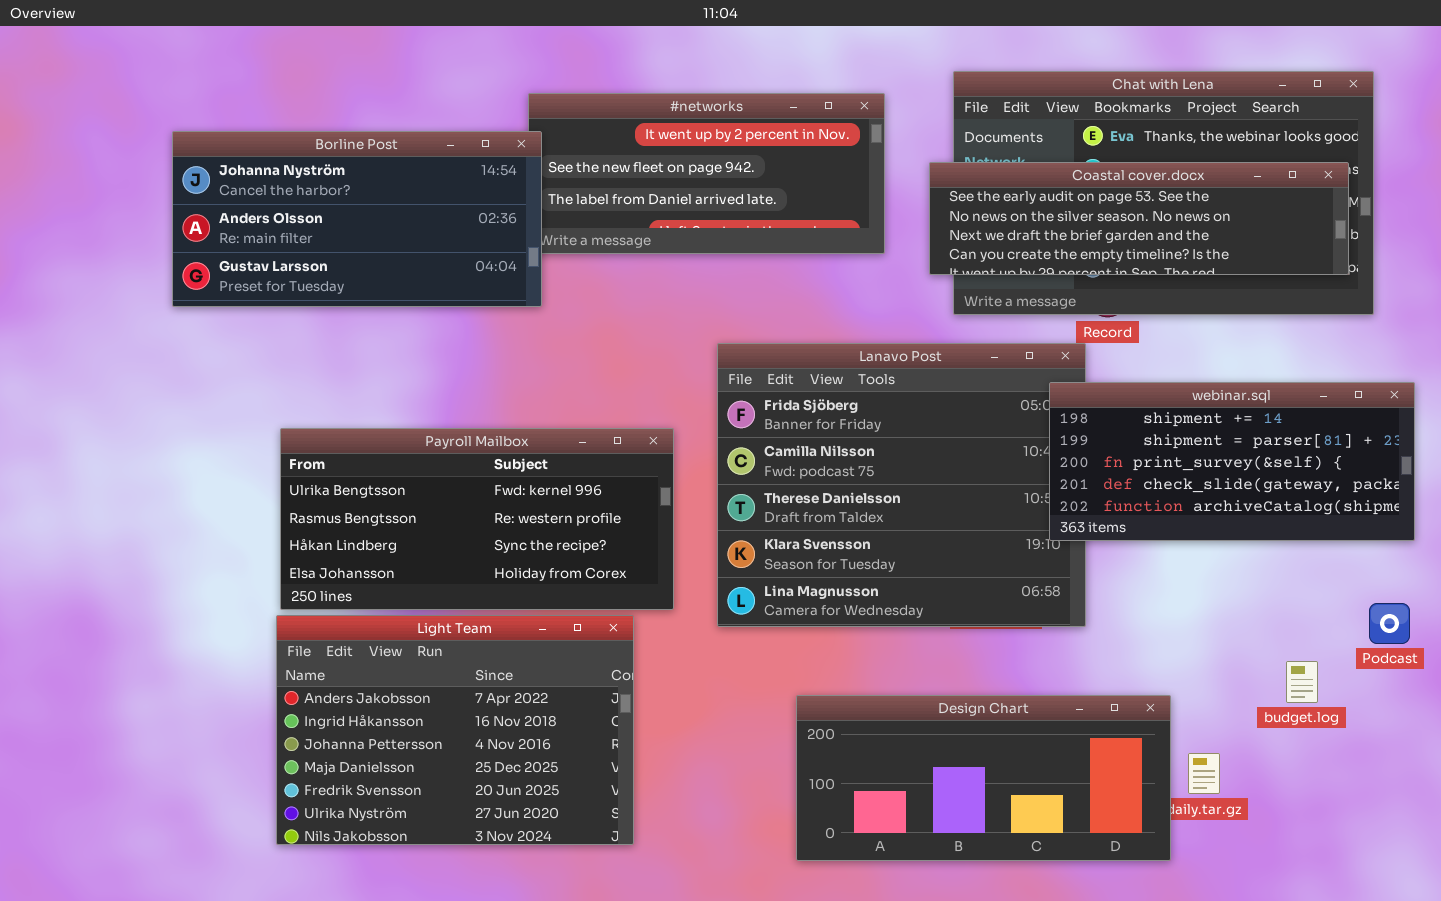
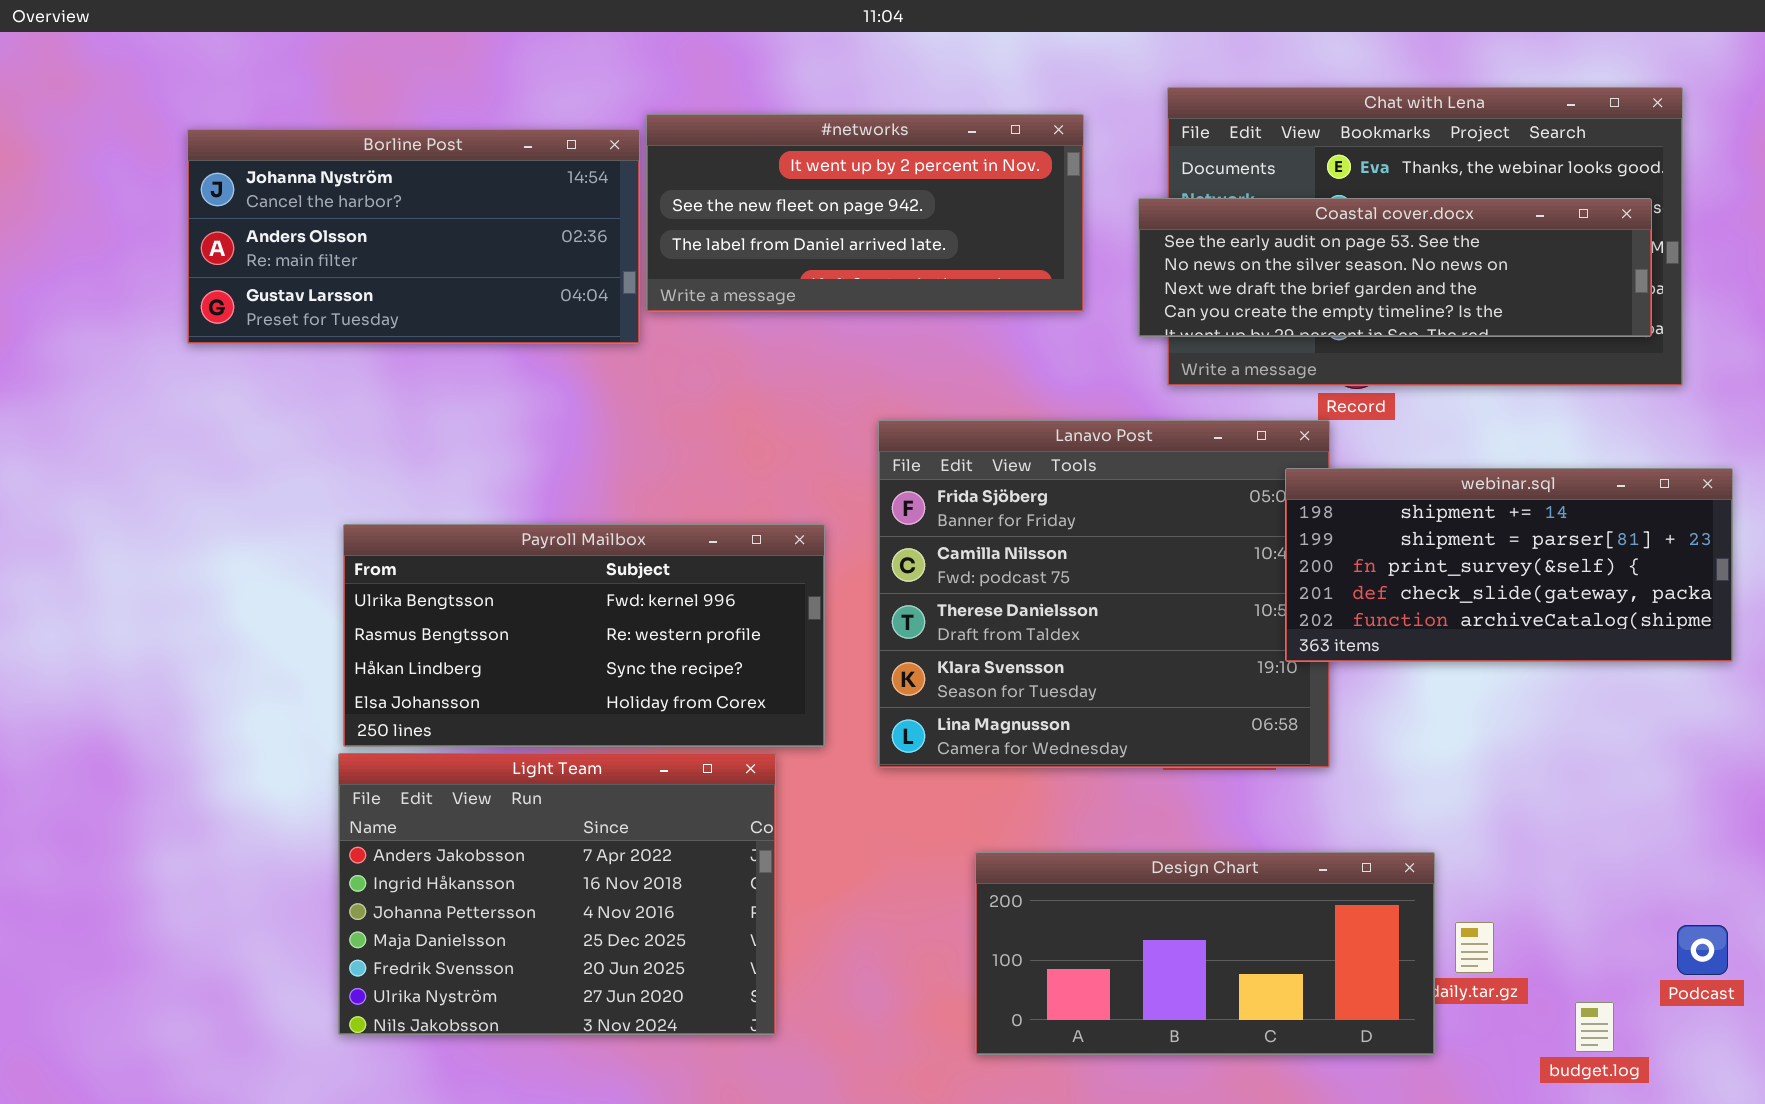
Borline Post: [172,131,542,307] -> [187,129,640,344], moved
Podcast: [1369,603,1410,644] -> [1677,925,1728,975], moved
budget.log: [1286,661,1318,703] -> [1575,1002,1614,1052], moved

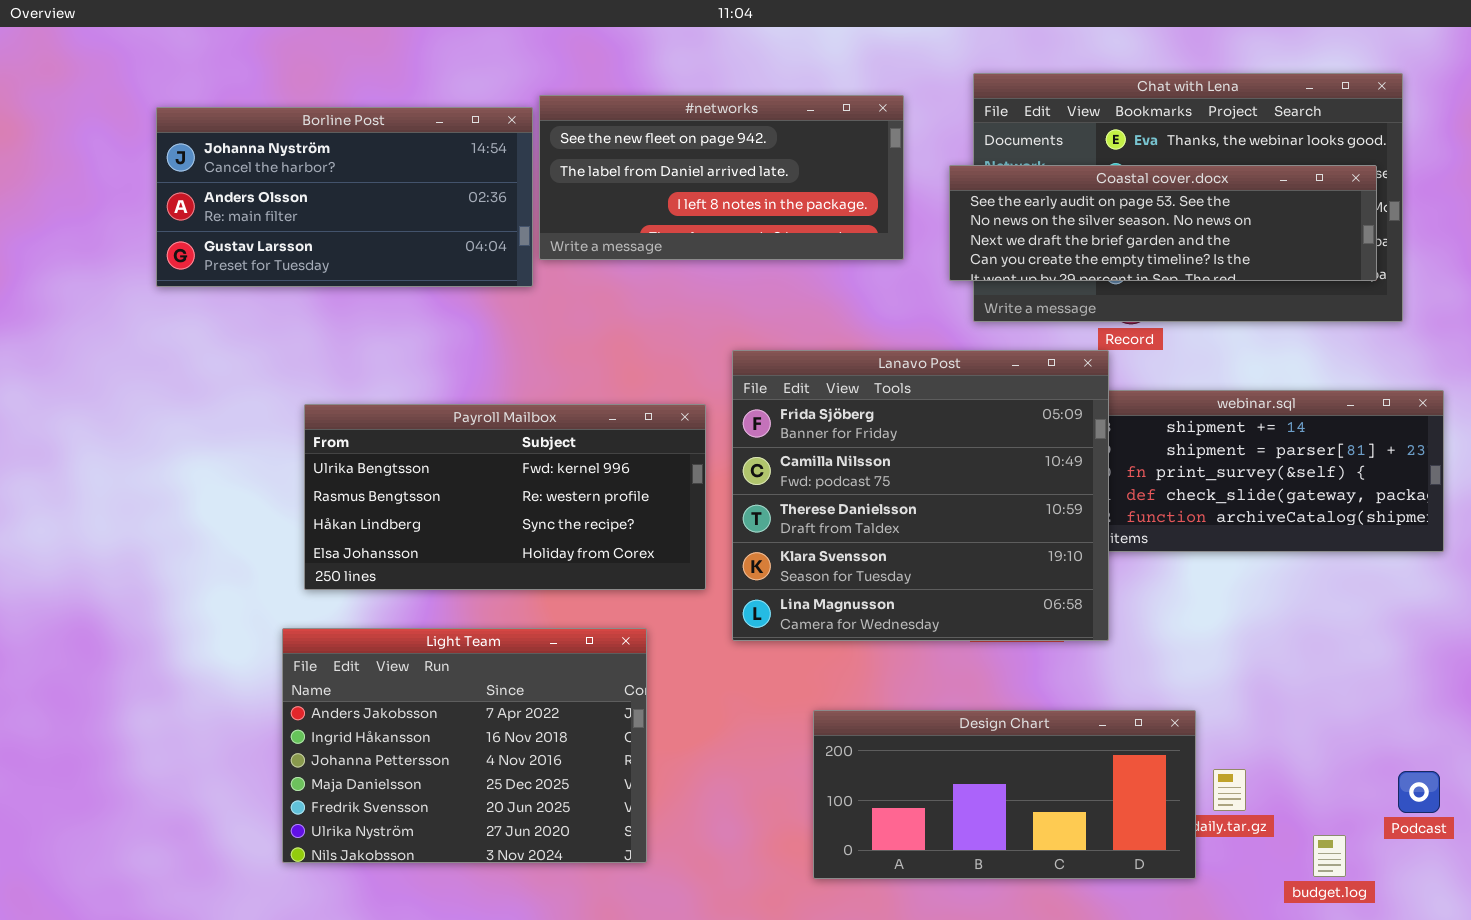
#networks: [646,114,1084,312] -> [539,95,904,260], scrolled down 1 row
Lanavo Post: [878,420,1330,768] -> [732,350,1109,641], raised
Payroll Mailbox: [343,524,825,747] -> [304,404,706,590], moved

